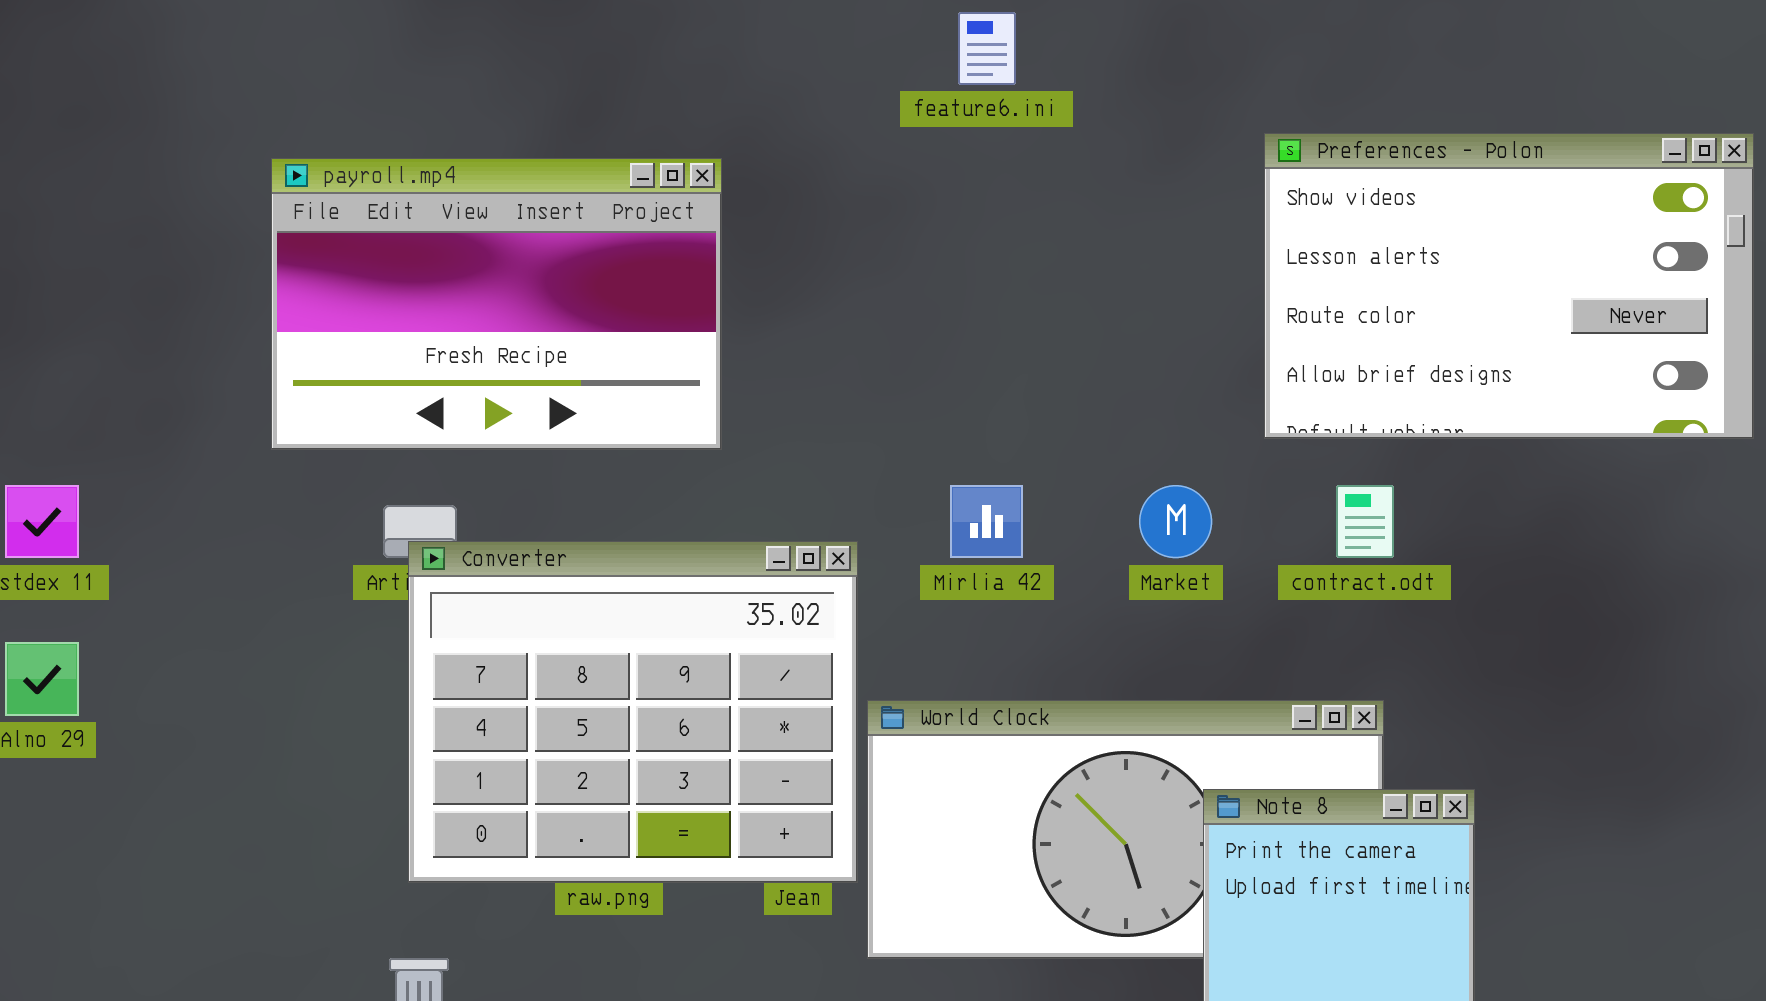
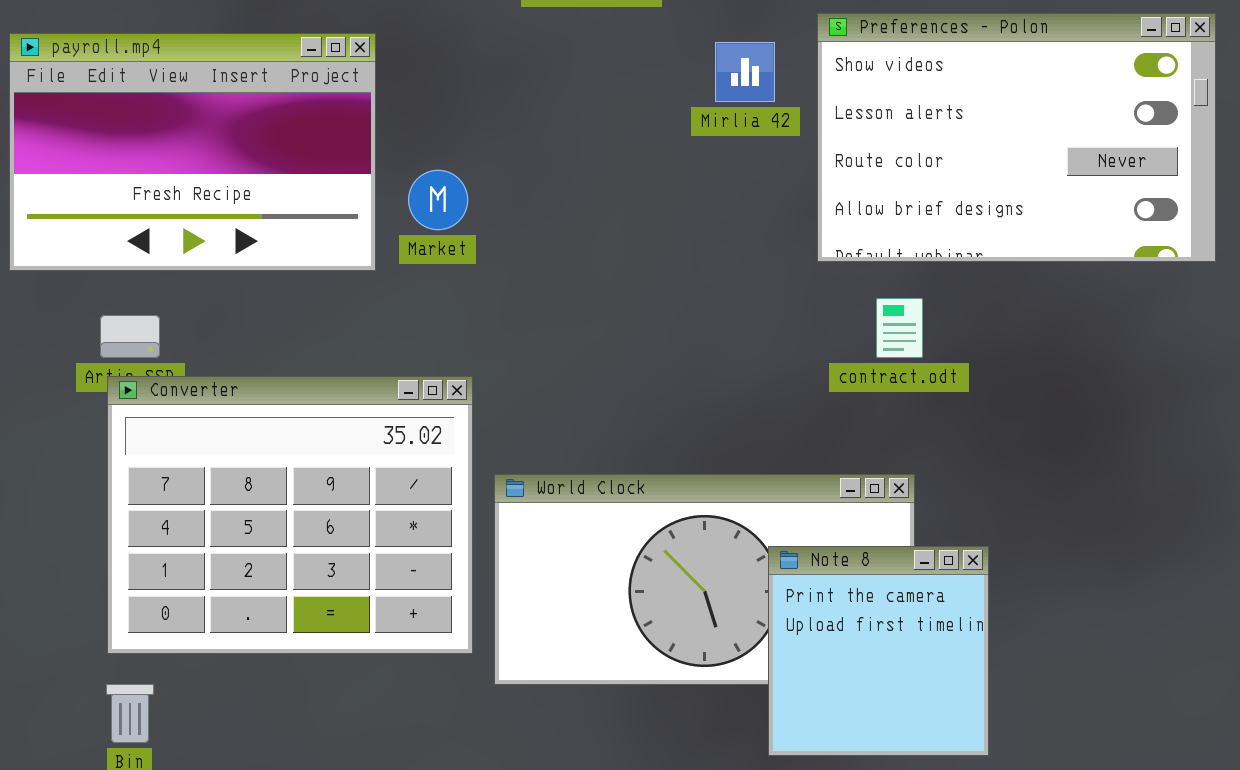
Mirlia 42: [950,485,1023,558] -> [715,42,775,102], moved
Market: [1139,485,1212,558] -> [408,170,468,230], moved
Converter: [408,541,858,883] -> [107,376,473,654], moved

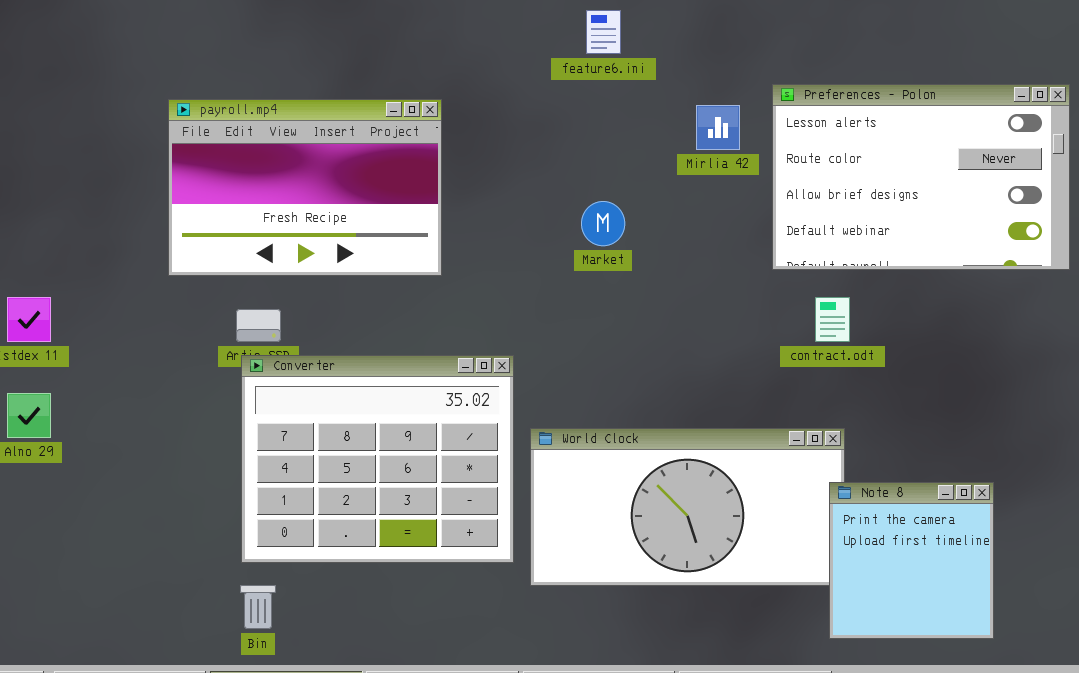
Preferences - Polon: [817,13,1216,262] -> [772,84,1070,270], scrolled down 1 row
Market: [408,170,468,230] -> [581,201,625,246], moved
Note 8: [768,546,989,756] -> [829,482,994,639], moved

